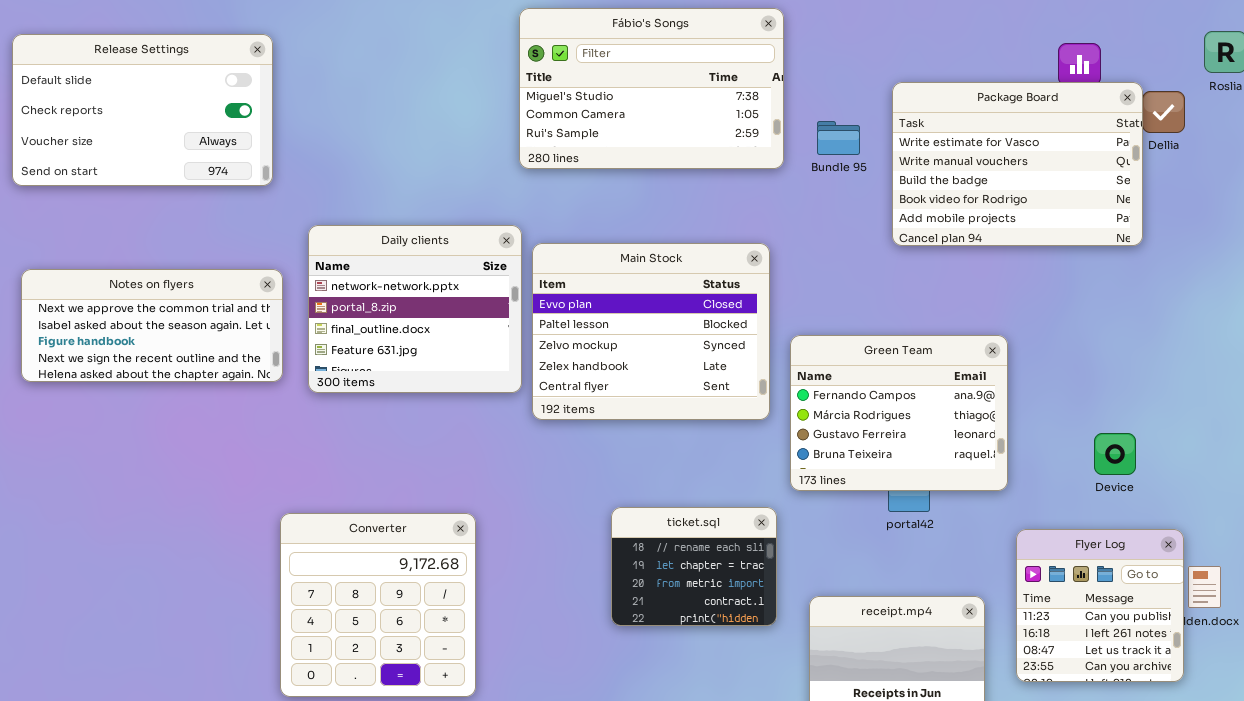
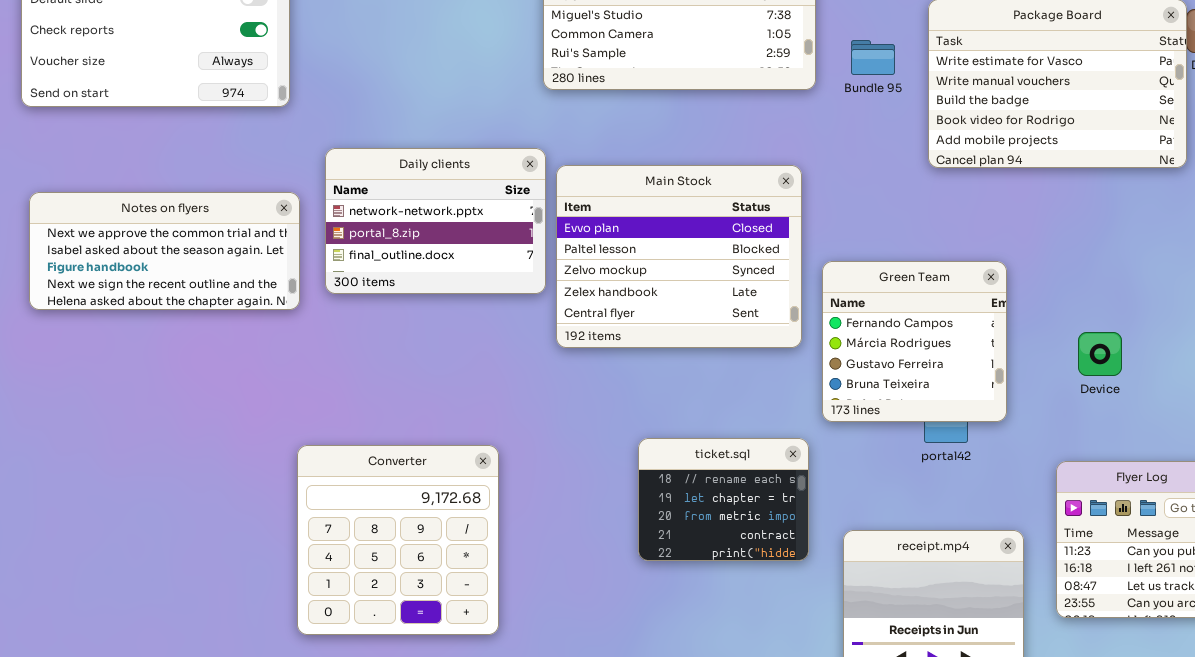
Daily clients: [308,225,522,393] -> [325,148,546,294], resized
Green Team: [790,335,1008,491] -> [822,261,1007,422], resized
Device: [1094,433,1136,475] -> [1078,332,1122,376], moved

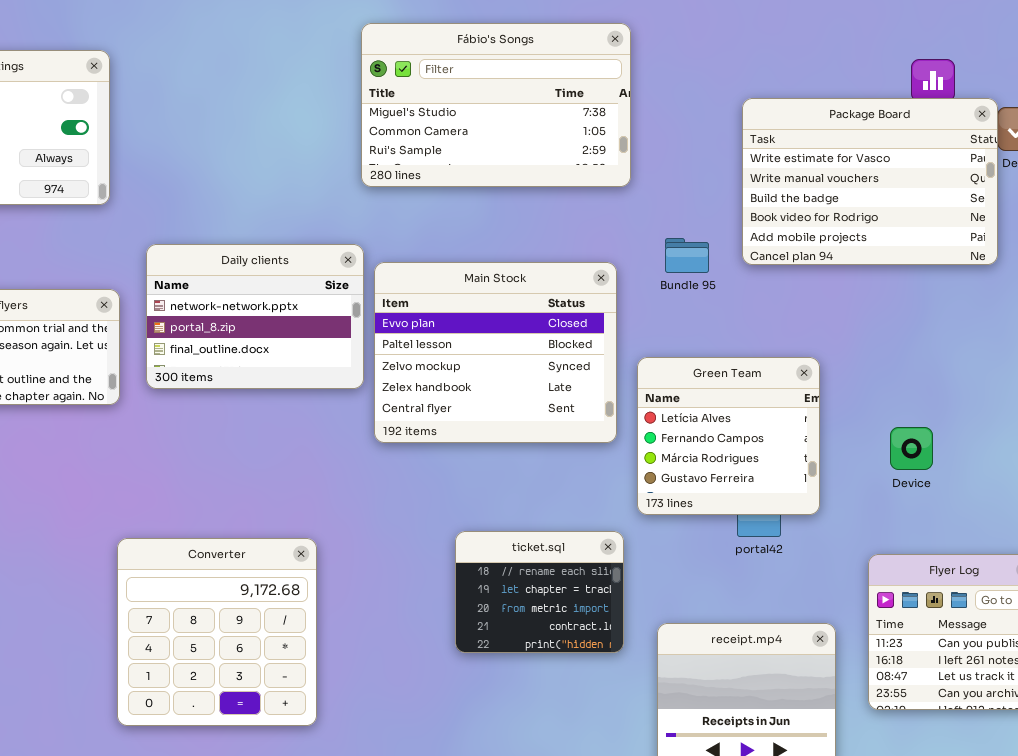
Bundle 95: [851,40,895,75] -> [665,238,709,273], moved
Green Team: [822,261,1007,422] -> [637,357,820,515], scrolled up 1 row

